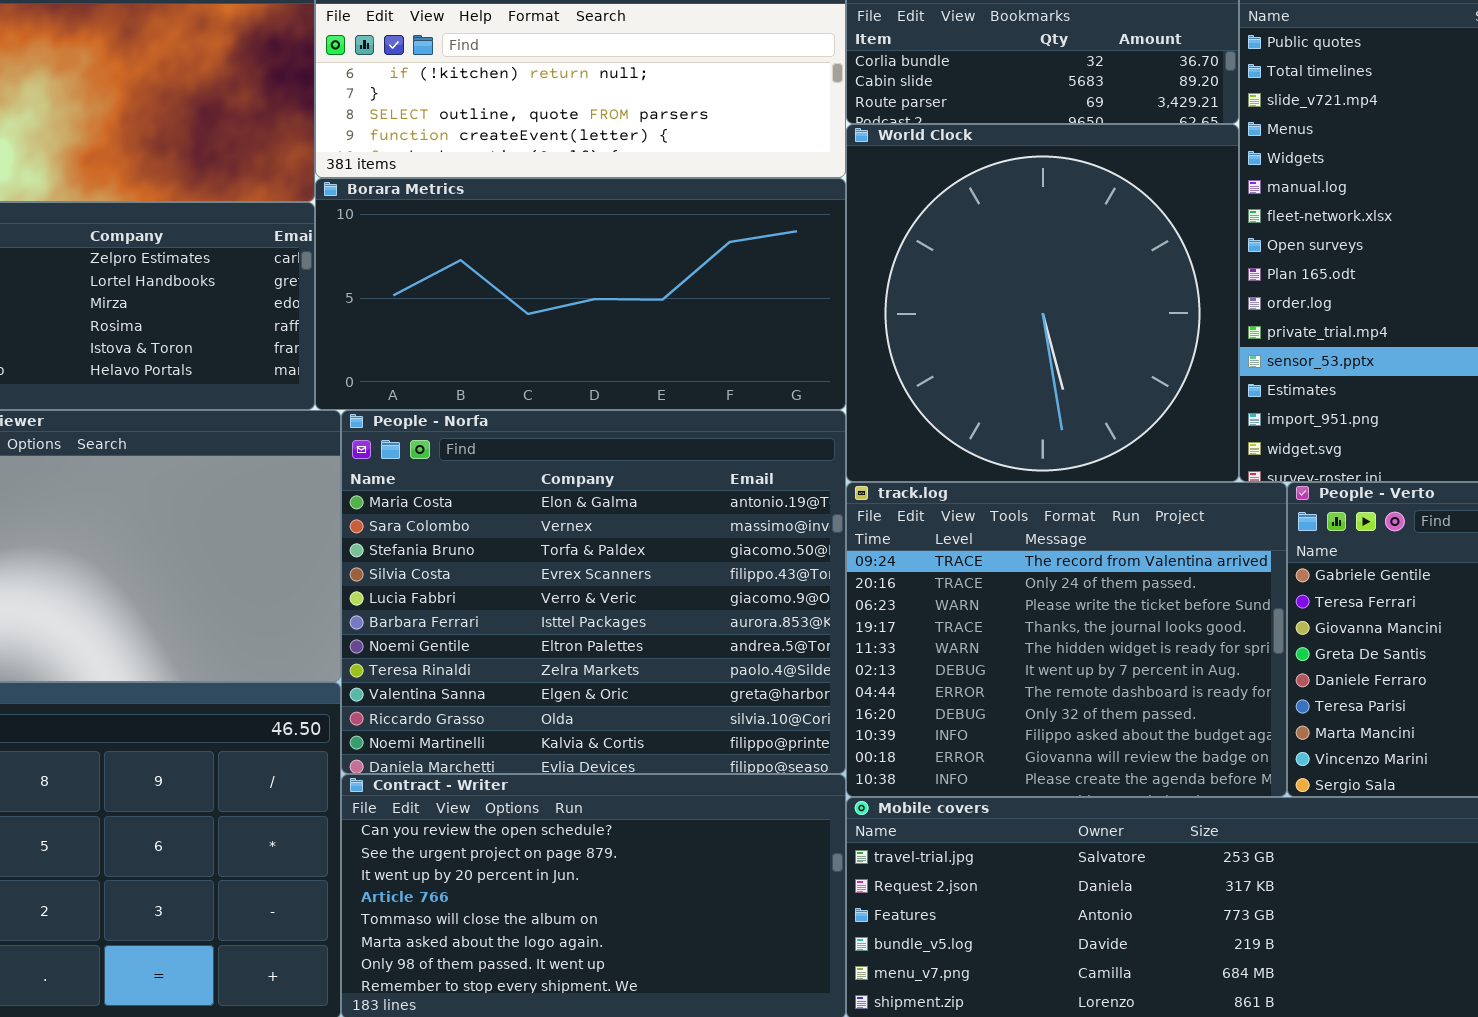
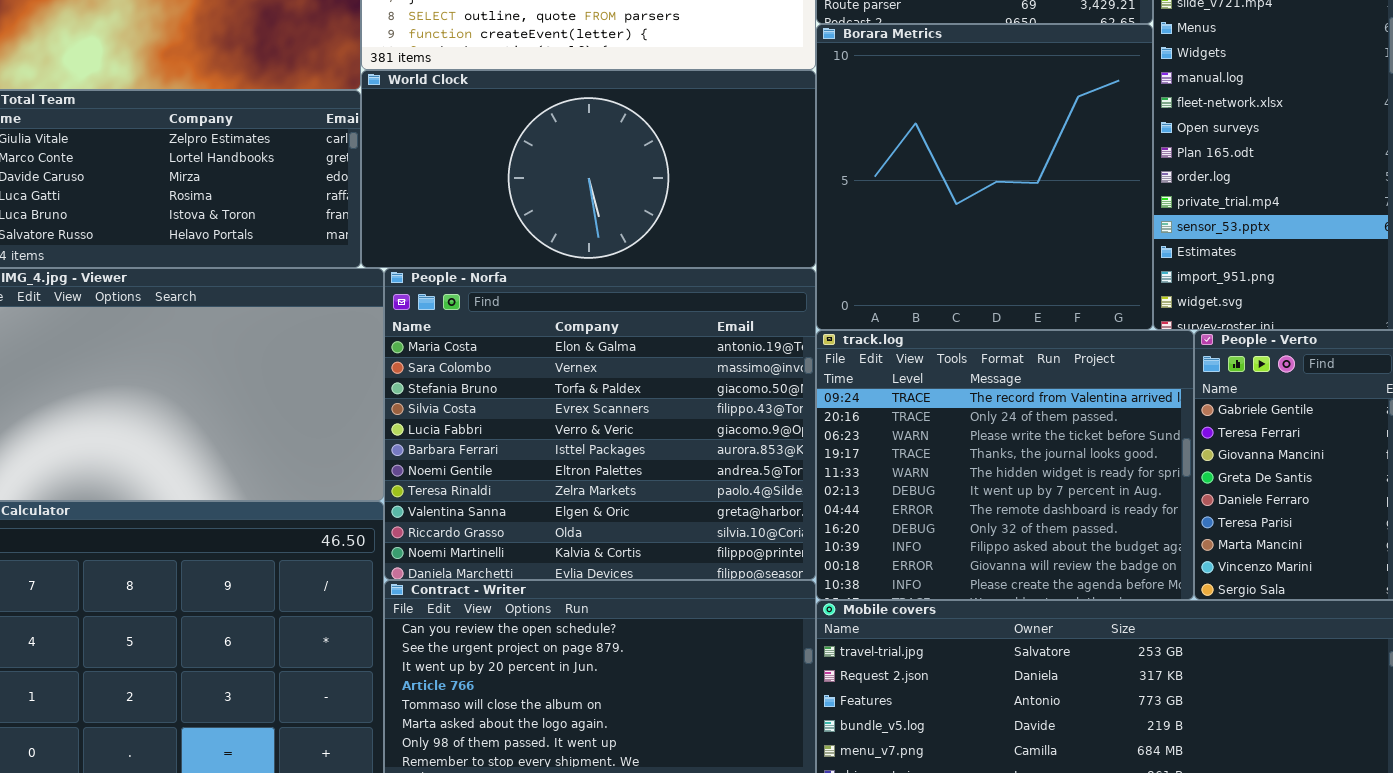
World Clock: [846,124,1239,482] -> [361,70,816,268], moved, resized
Borara Metrics: [315,178,846,410] -> [816,24,1153,330], moved, resized

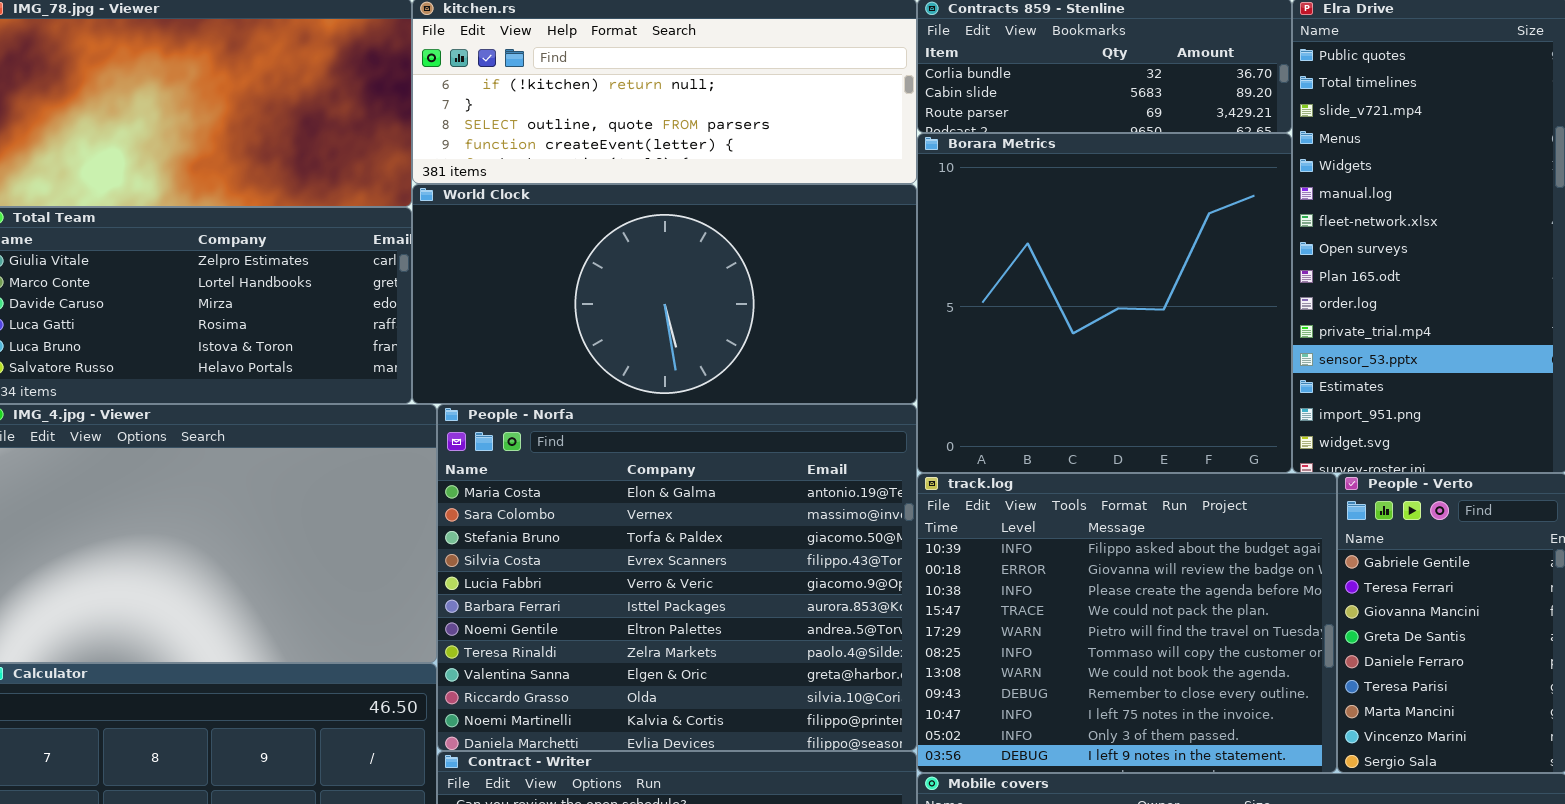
track.log: [816,330,1194,600] -> [917,473,1337,773], scrolled down 8 rows

